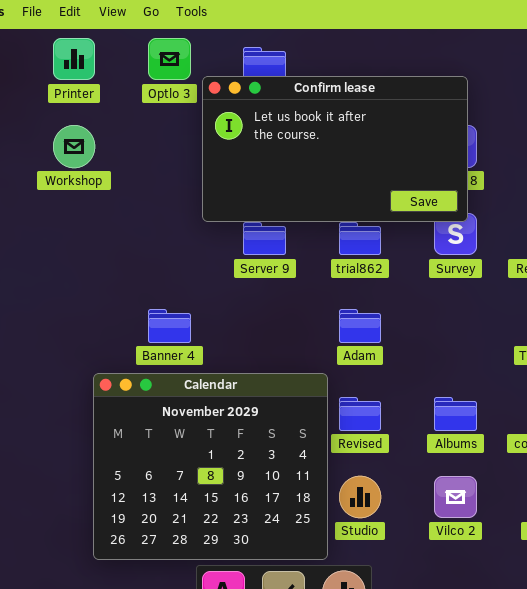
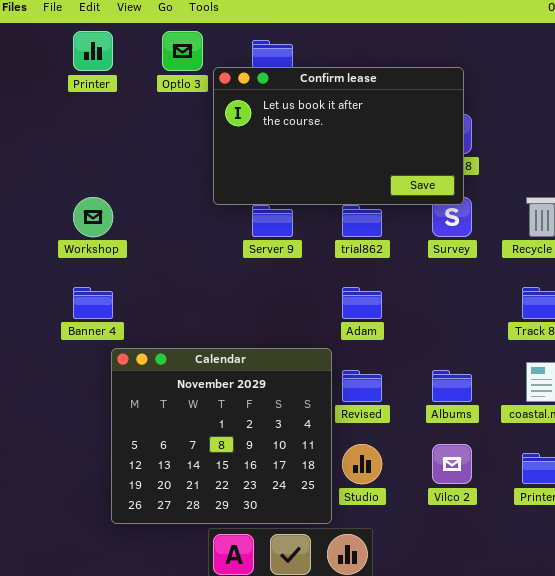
Workshop: [53,125,95,168] -> [73,197,113,237], moved
Banner 4: [148,309,191,343] -> [73,287,113,319], moved

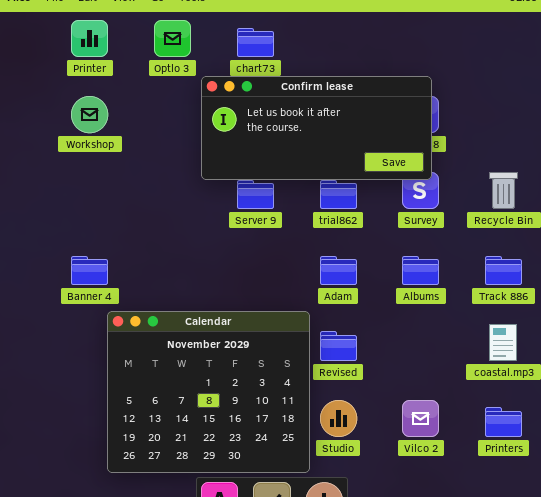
Confirm lease: [213,67,464,205] -> [201,76,432,180], resized
Workshop: [73,197,113,237] -> [71,96,108,133], moved
Albums: [432,370,472,402] -> [402,256,439,285], moved

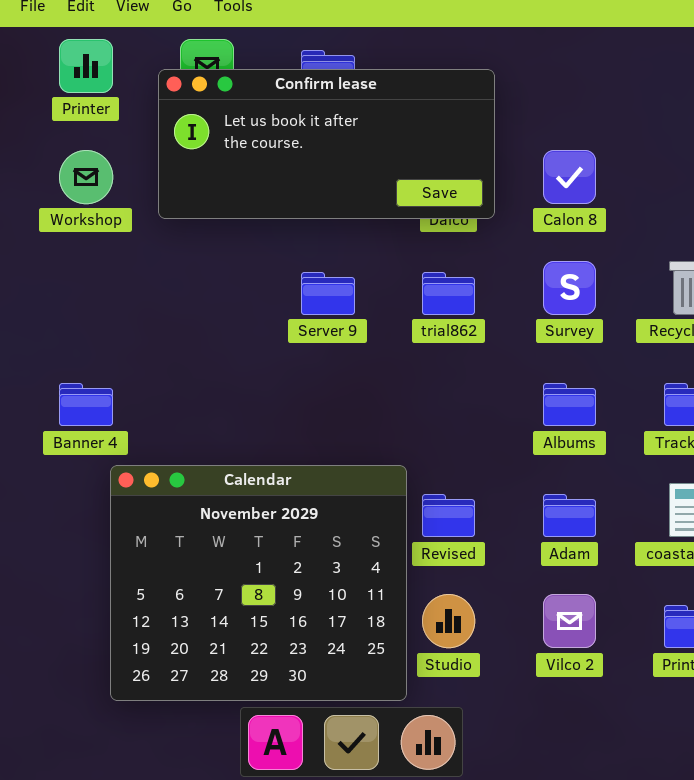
Confirm lease: [201,76,432,180] -> [158,69,495,219], moved
Adam: [320,256,357,285] -> [543,494,596,537], moved

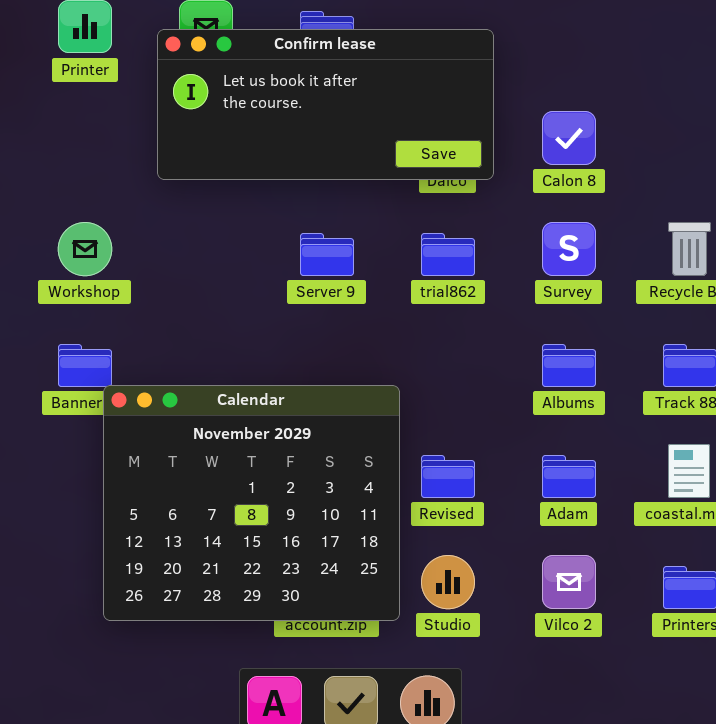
Workshop: [59,150,113,204] -> [58,222,112,276], moved
Calendar: [110,465,407,701] -> [103,385,400,621], moved

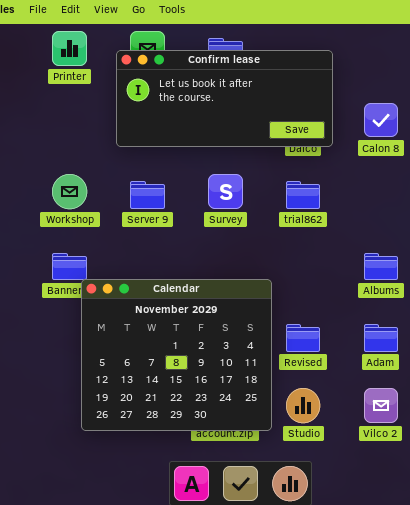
Survey: [542,222,596,276] -> [208,174,243,209], moved
Server 9: [300,233,354,276] -> [130,181,165,209], moved

